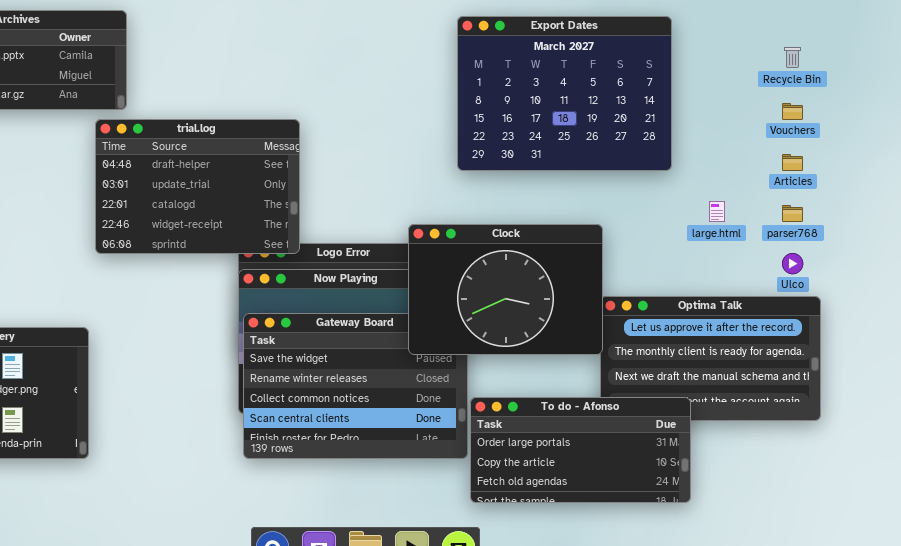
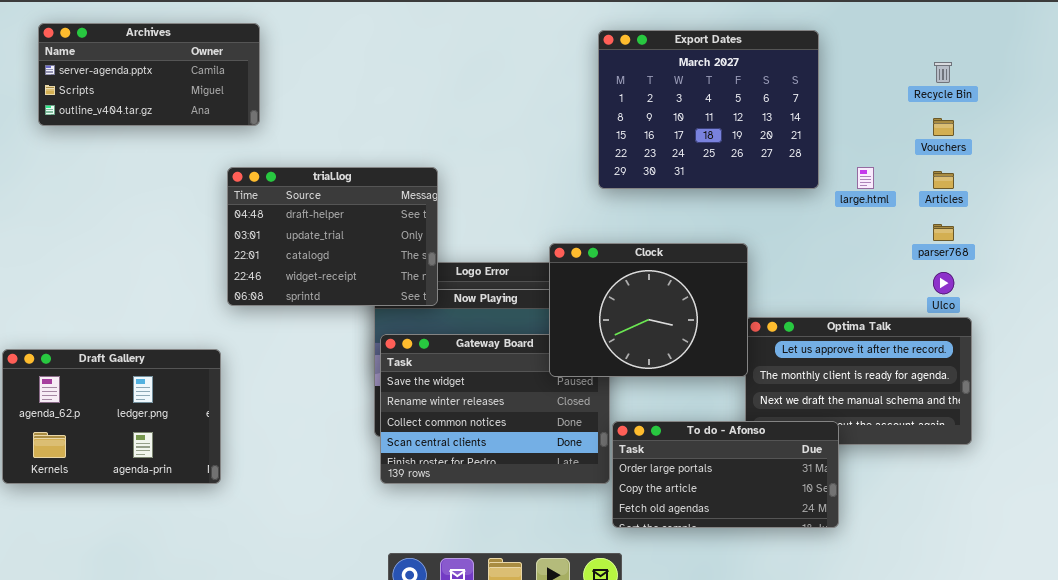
trial.log: [95,119,300,254] -> [227,167,438,306], moved
large.html: [709,201,725,222] -> [857,167,874,189], moved

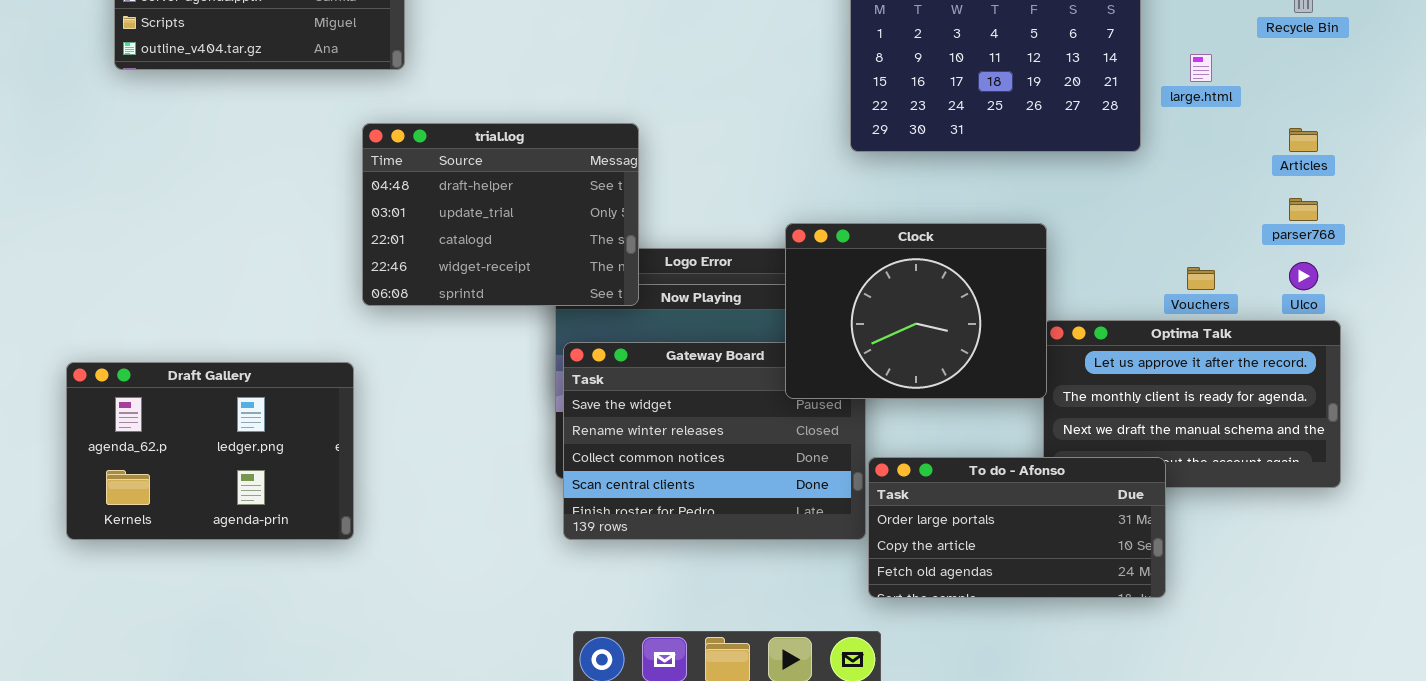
Vouchers: [933,118,954,136] -> [1187,267,1215,290], moved
large.html: [857,167,874,189] -> [1190,54,1212,82], moved

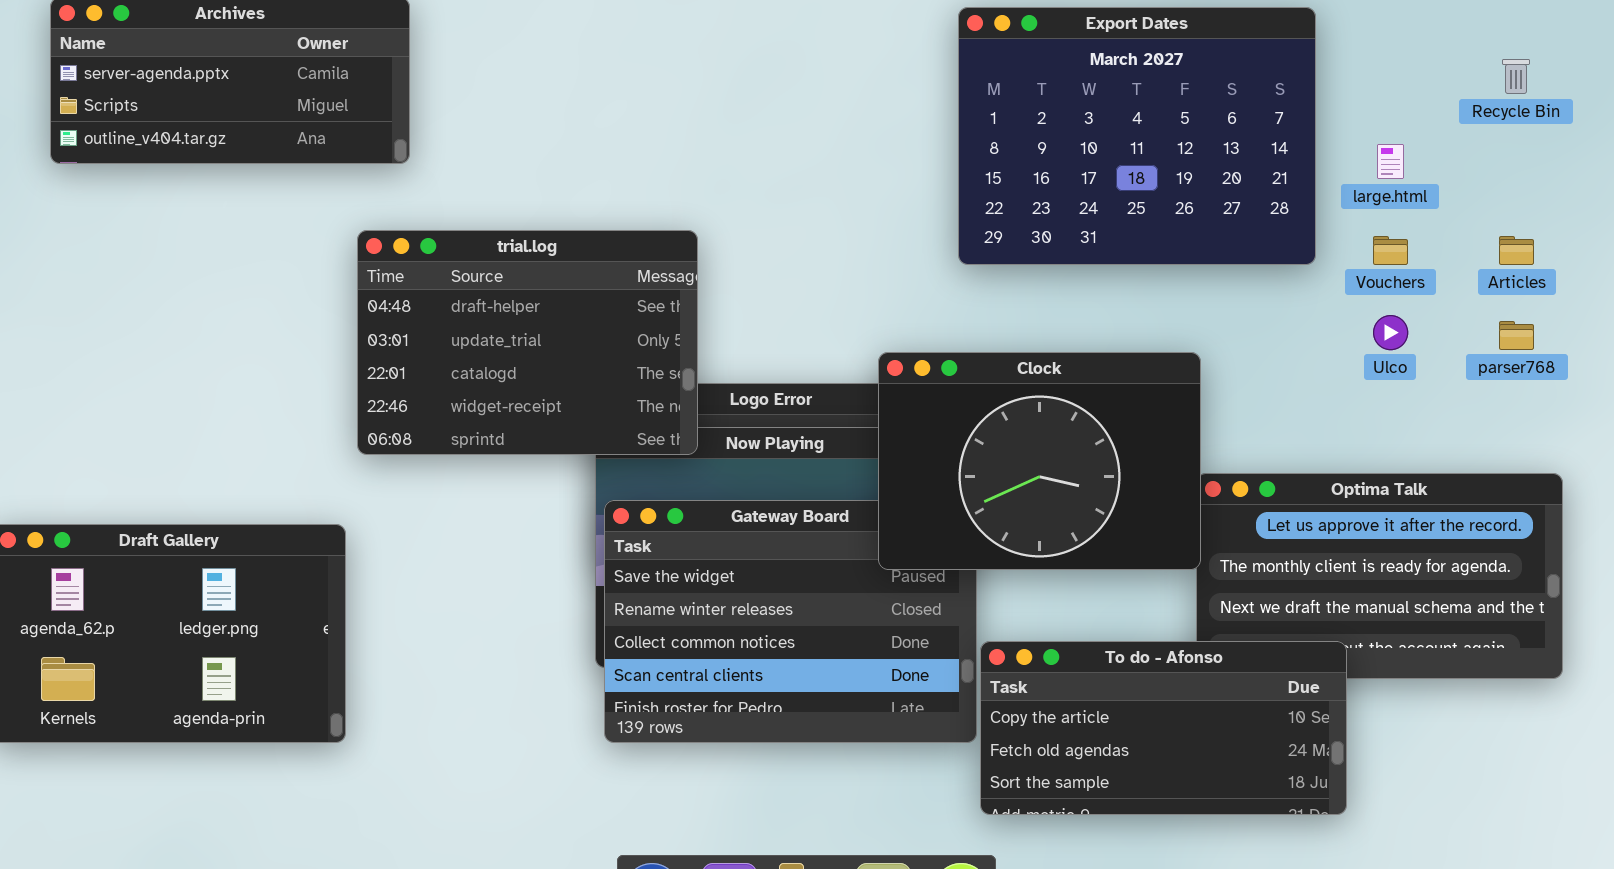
Ulco: [1289,262,1318,290] -> [1373,315,1408,350], moved
Vouchers: [1187,267,1215,290] -> [1373,236,1408,265], moved
To do - Afonso: [868,457,1166,598] -> [980,641,1347,815], scrolled down 1 row

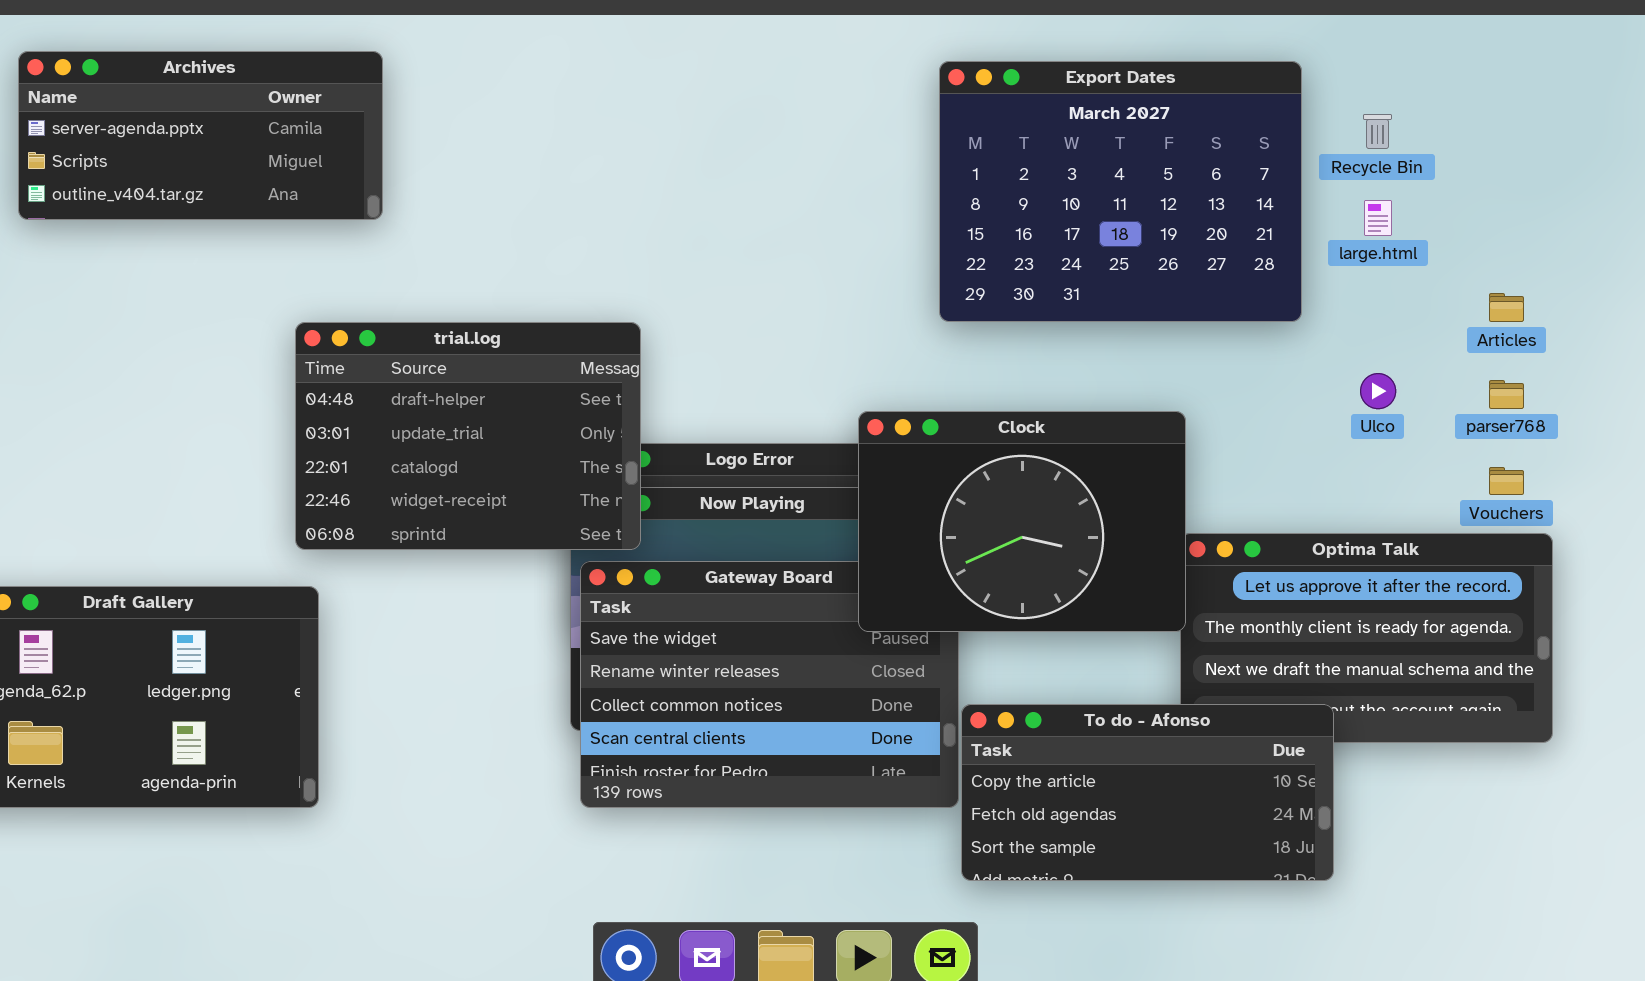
Recycle Bin: [1502,59,1530,94] -> [1363,114,1392,149], moved
trial.log: [357,230,698,455] -> [295,322,641,550], moved
Vouchers: [1373,236,1408,265] -> [1489,467,1524,495], moved

